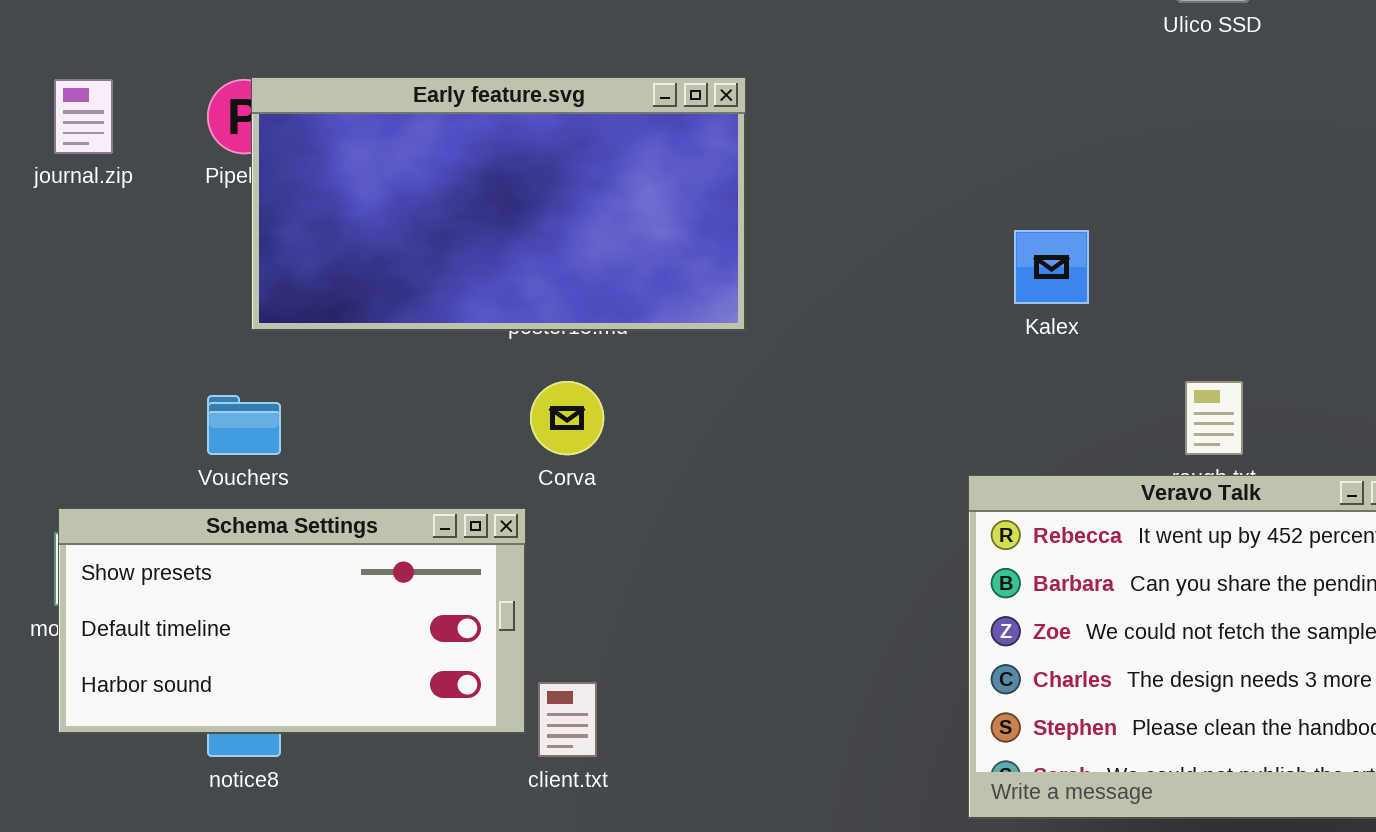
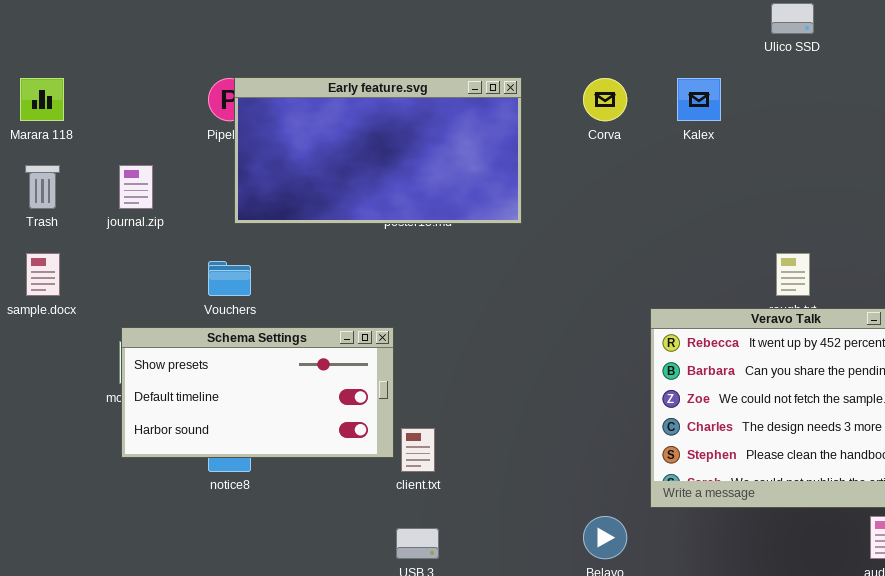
journal.zip: [54,79,113,154] -> [119,165,153,209], moved
Kalex: [1014,230,1089,304] -> [677,78,721,121], moved
Corva: [530,381,604,455] -> [583,78,627,121], moved

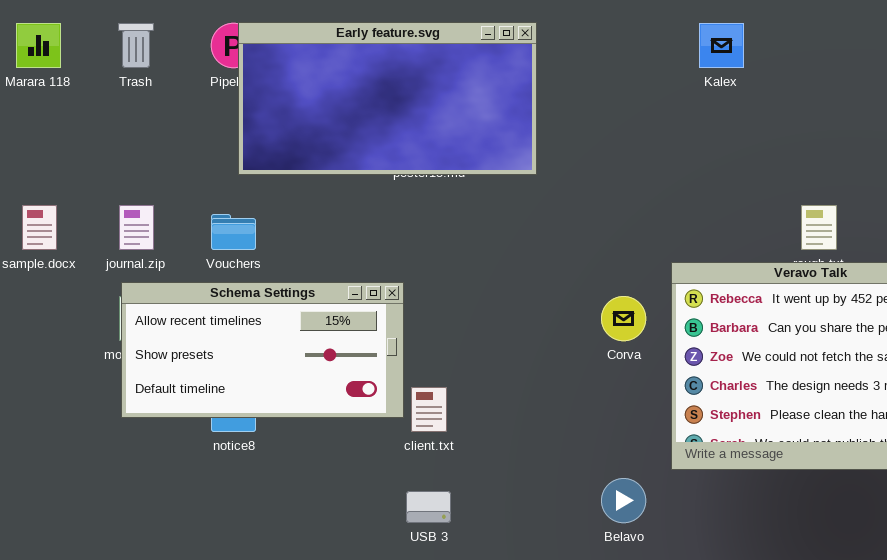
Corva: [583,78,627,121] -> [601,296,646,341], moved
Trash: [25,165,60,209] -> [118,23,154,68], moved
journal.zip: [119,165,153,209] -> [119,205,154,250], moved
Schema Settings: [121,327,394,458] -> [121,282,404,418], scrolled up 1 row

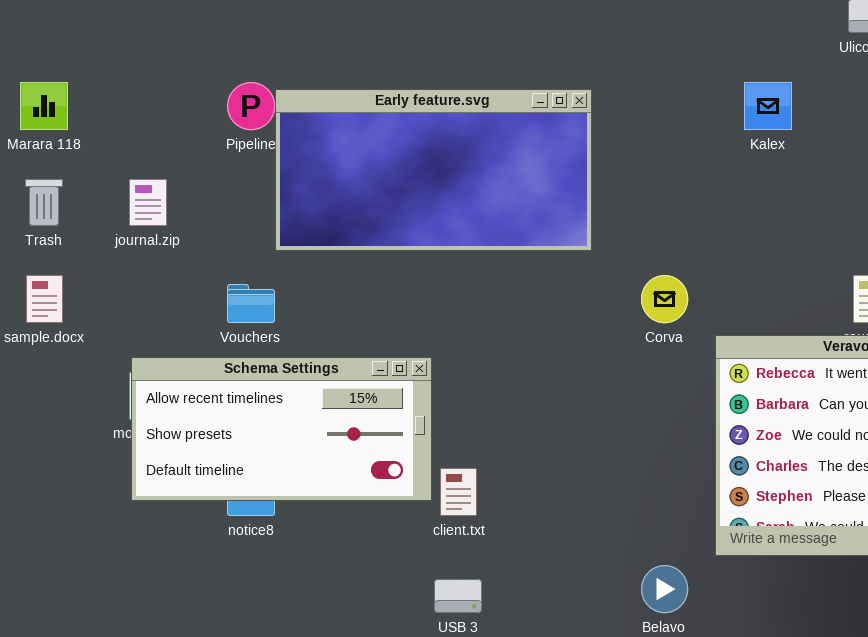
Early feature.svg: [238,22,537,175] -> [275,89,592,251], moved
Trash: [118,23,154,68] -> [25,179,63,226], moved
journal.zip: [119,205,154,250] -> [129,179,167,226], moved
Corva: [601,296,646,341] -> [641,275,688,323], moved

